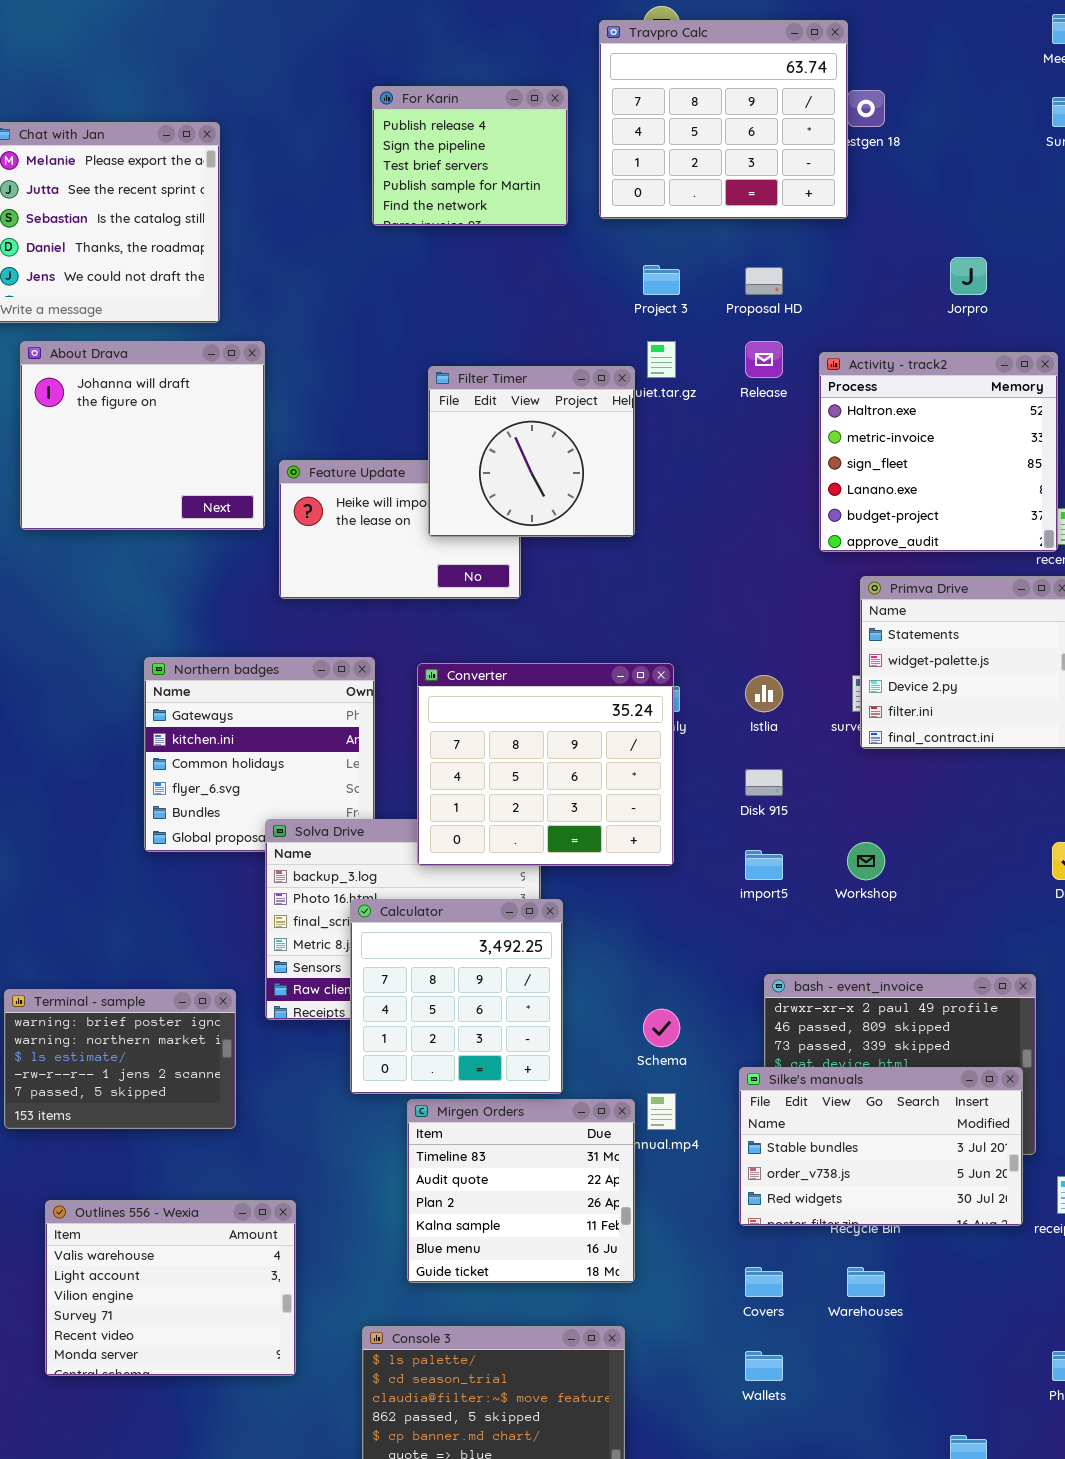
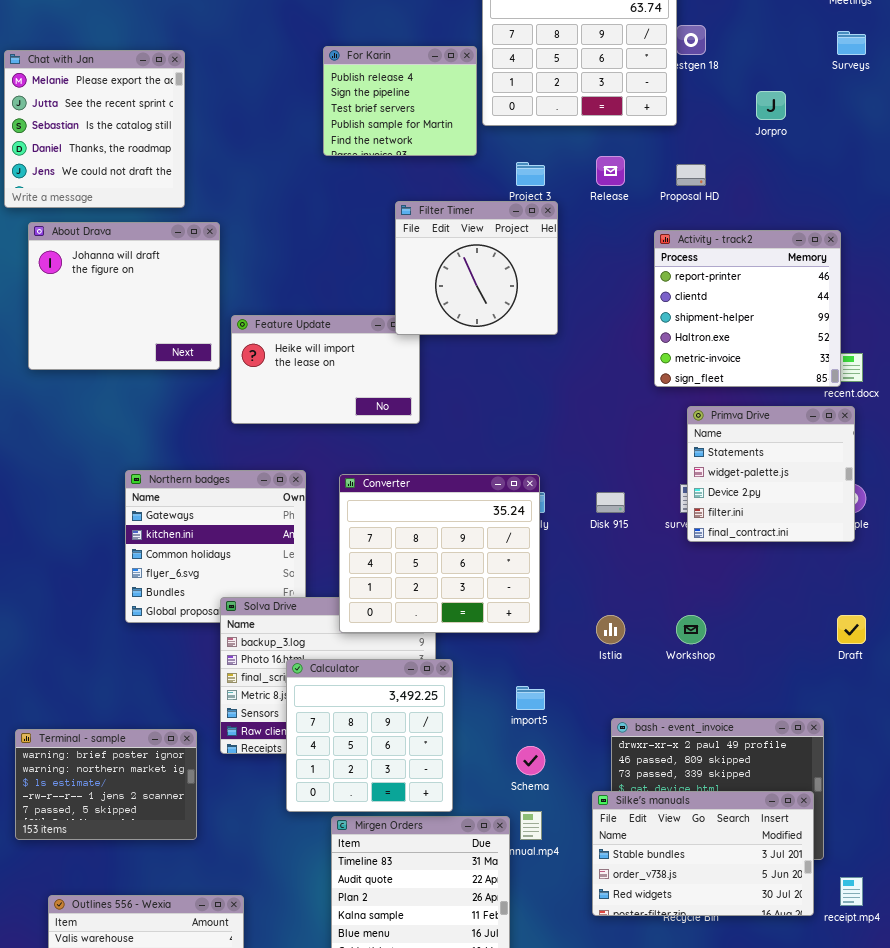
For Karin: [372,86,568,226] -> [323,46,477,156], moved
Jorpro: [950,257,987,295] -> [756,91,786,120], moved
Proposal HD: [745,267,783,295] -> [676,164,706,186], moved
Release: [745,341,783,378] -> [596,156,625,186], moved
Activity - track2: [819,352,1058,552] -> [654,230,841,387], scrolled up 3 rows
Filter Timer: [428,366,635,537] -> [395,201,558,335], moved
Istlia: [745,675,783,712] -> [596,615,625,644], moved
Disk 915: [745,769,783,796] -> [596,492,625,513], moved
import5: [745,850,783,880] -> [516,686,545,710], moved

